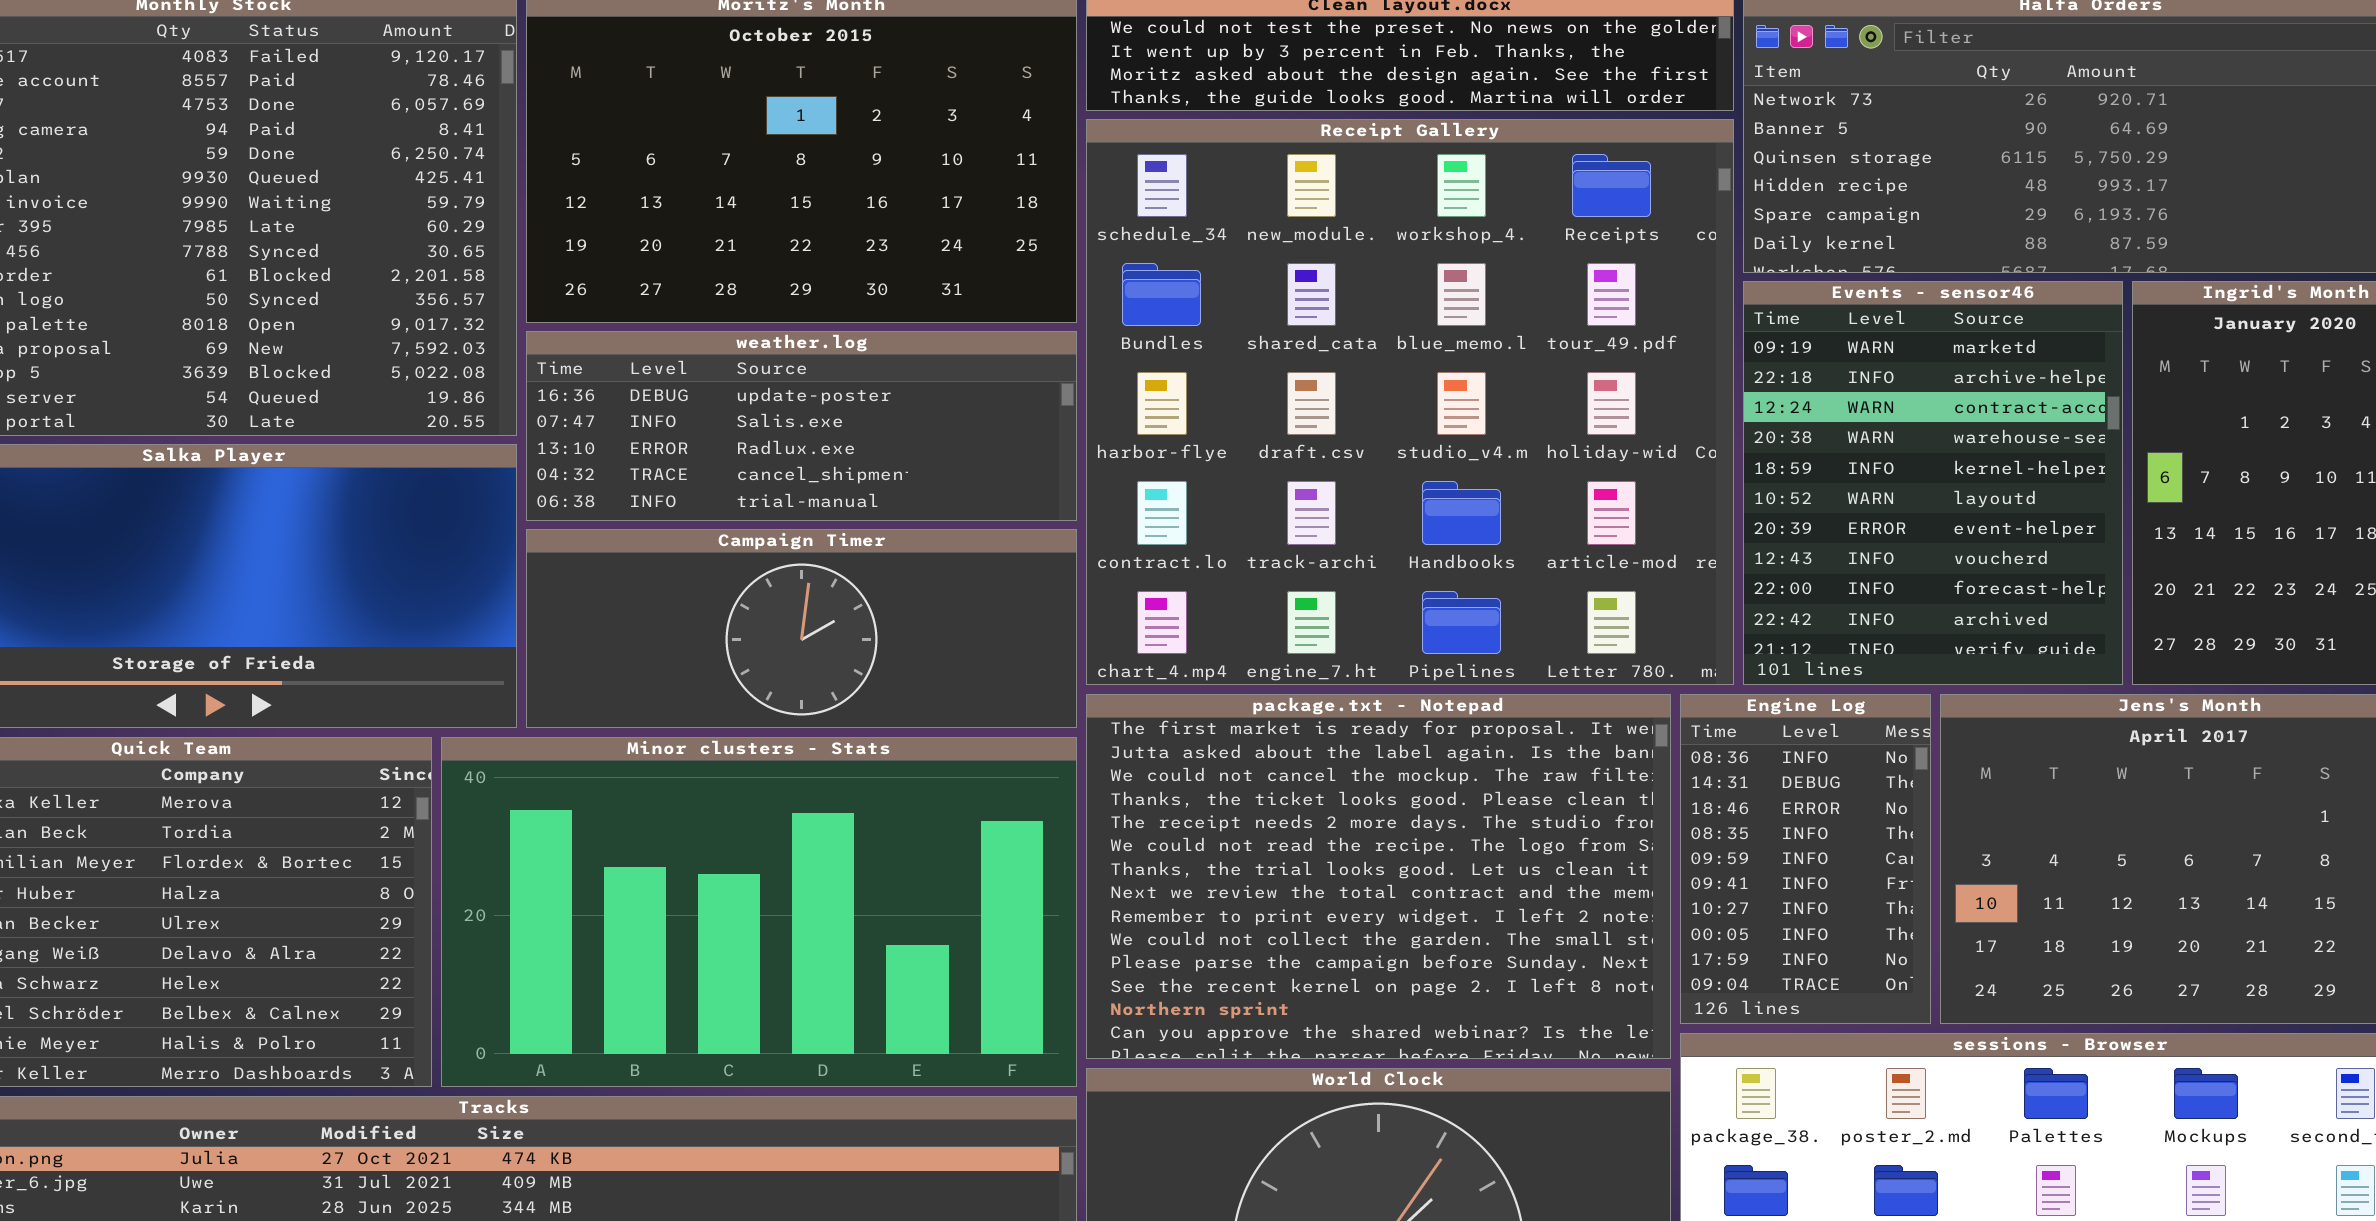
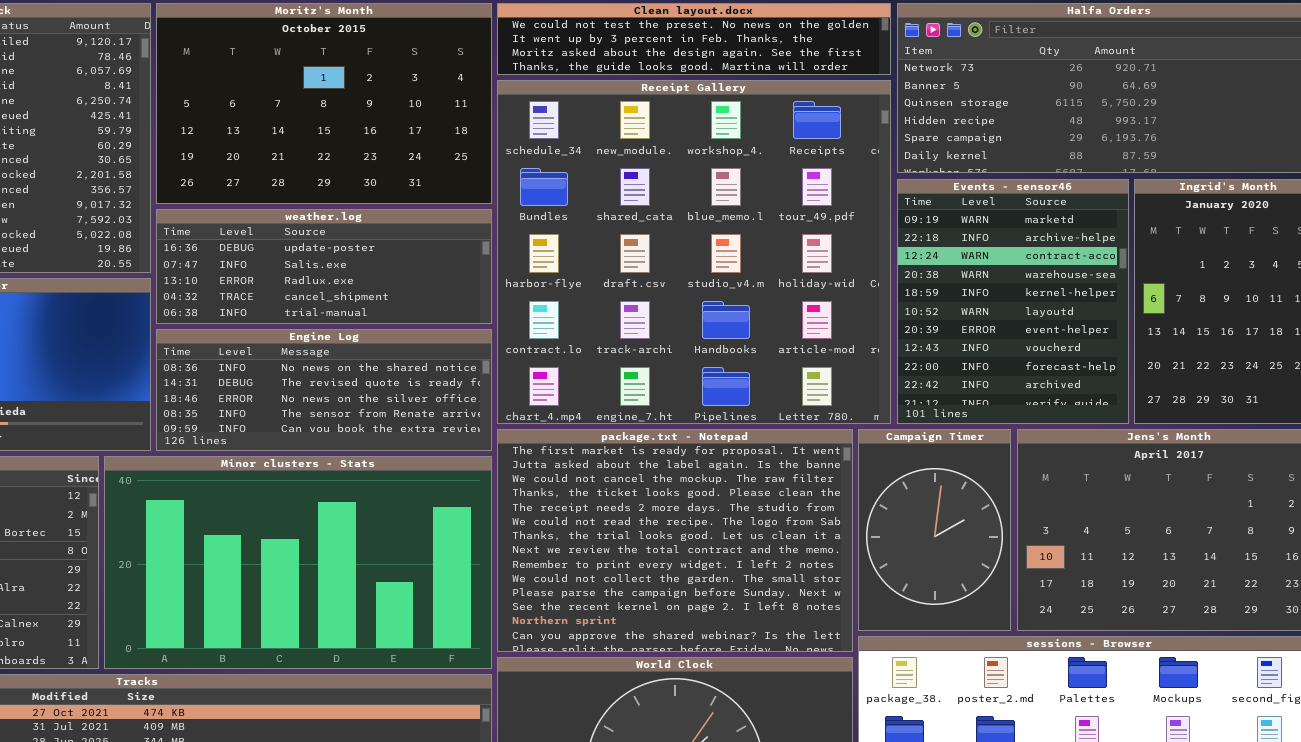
Campaign Timer: [526,529,1077,728] -> [858,429,1011,631], moved, resized
Engine Log: [1680,694,1931,1024] -> [156,329,492,451], moved, resized

